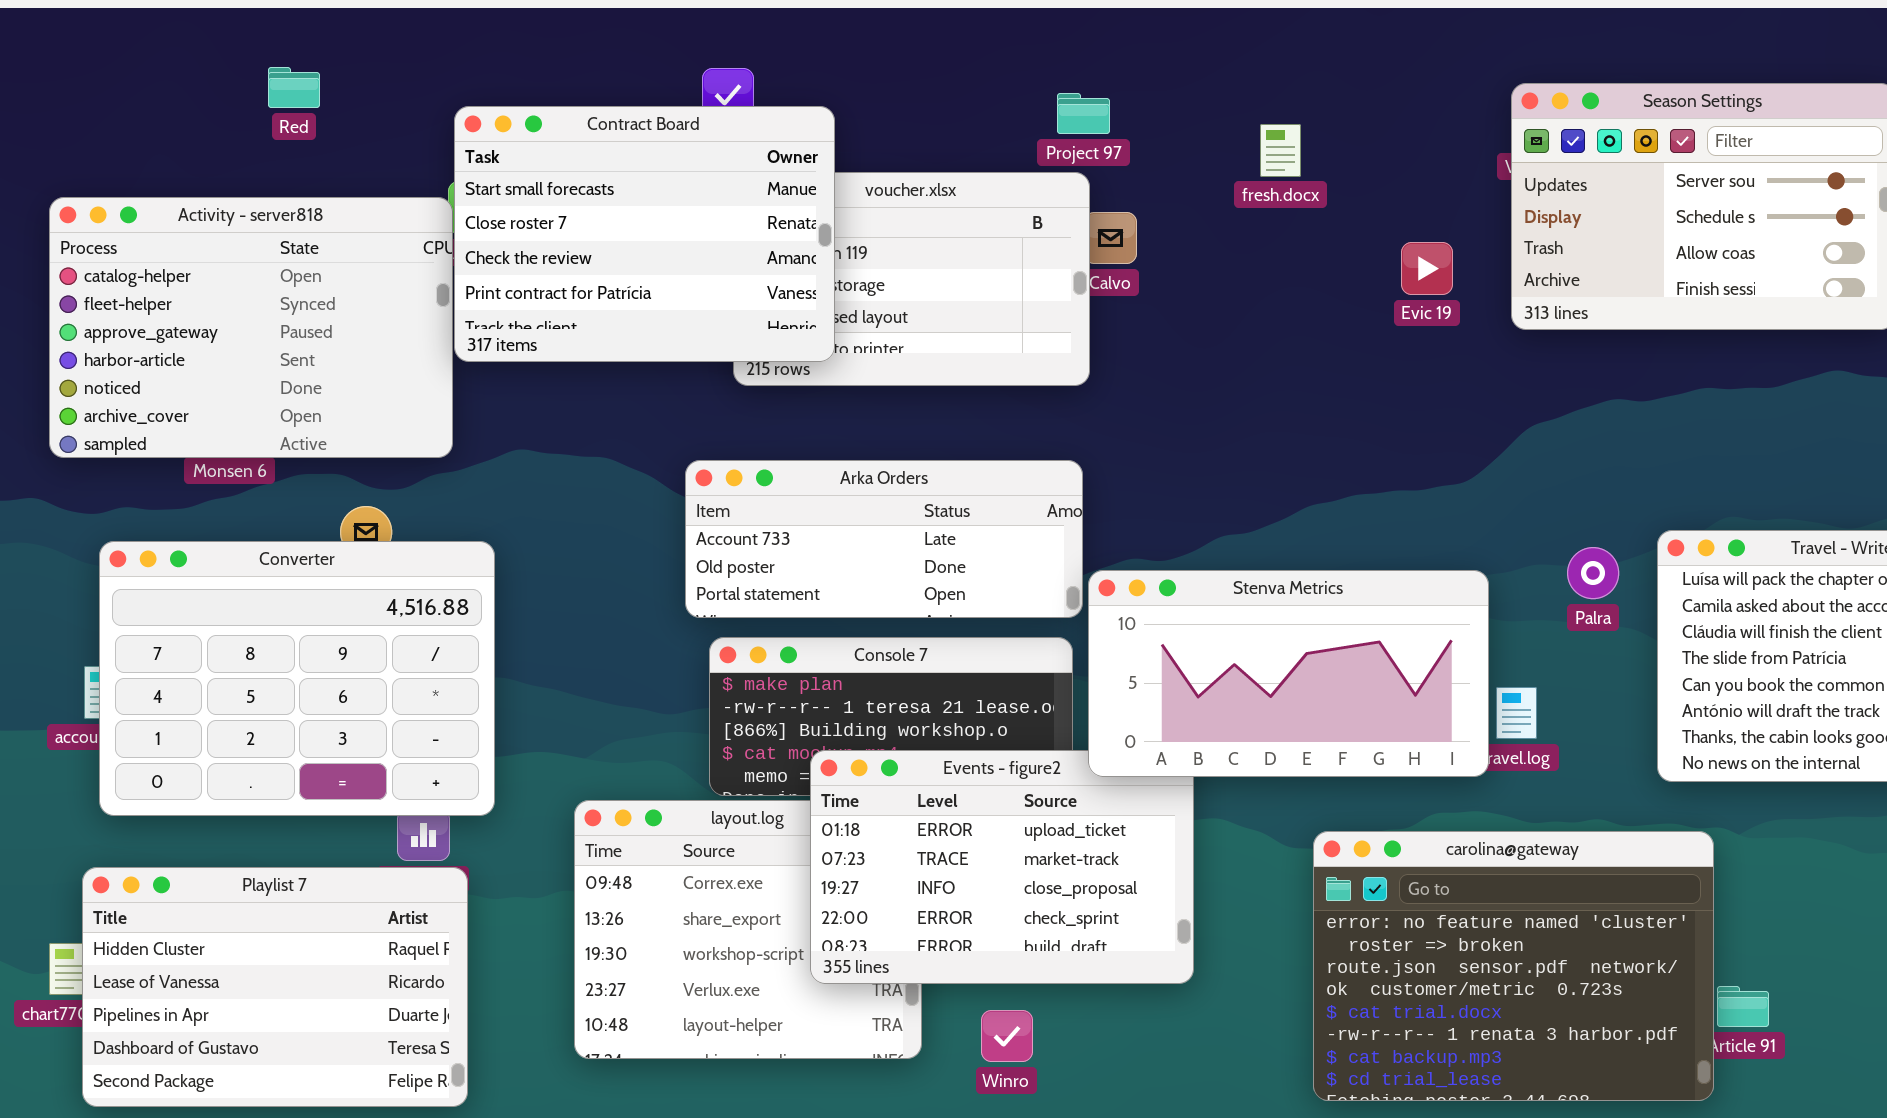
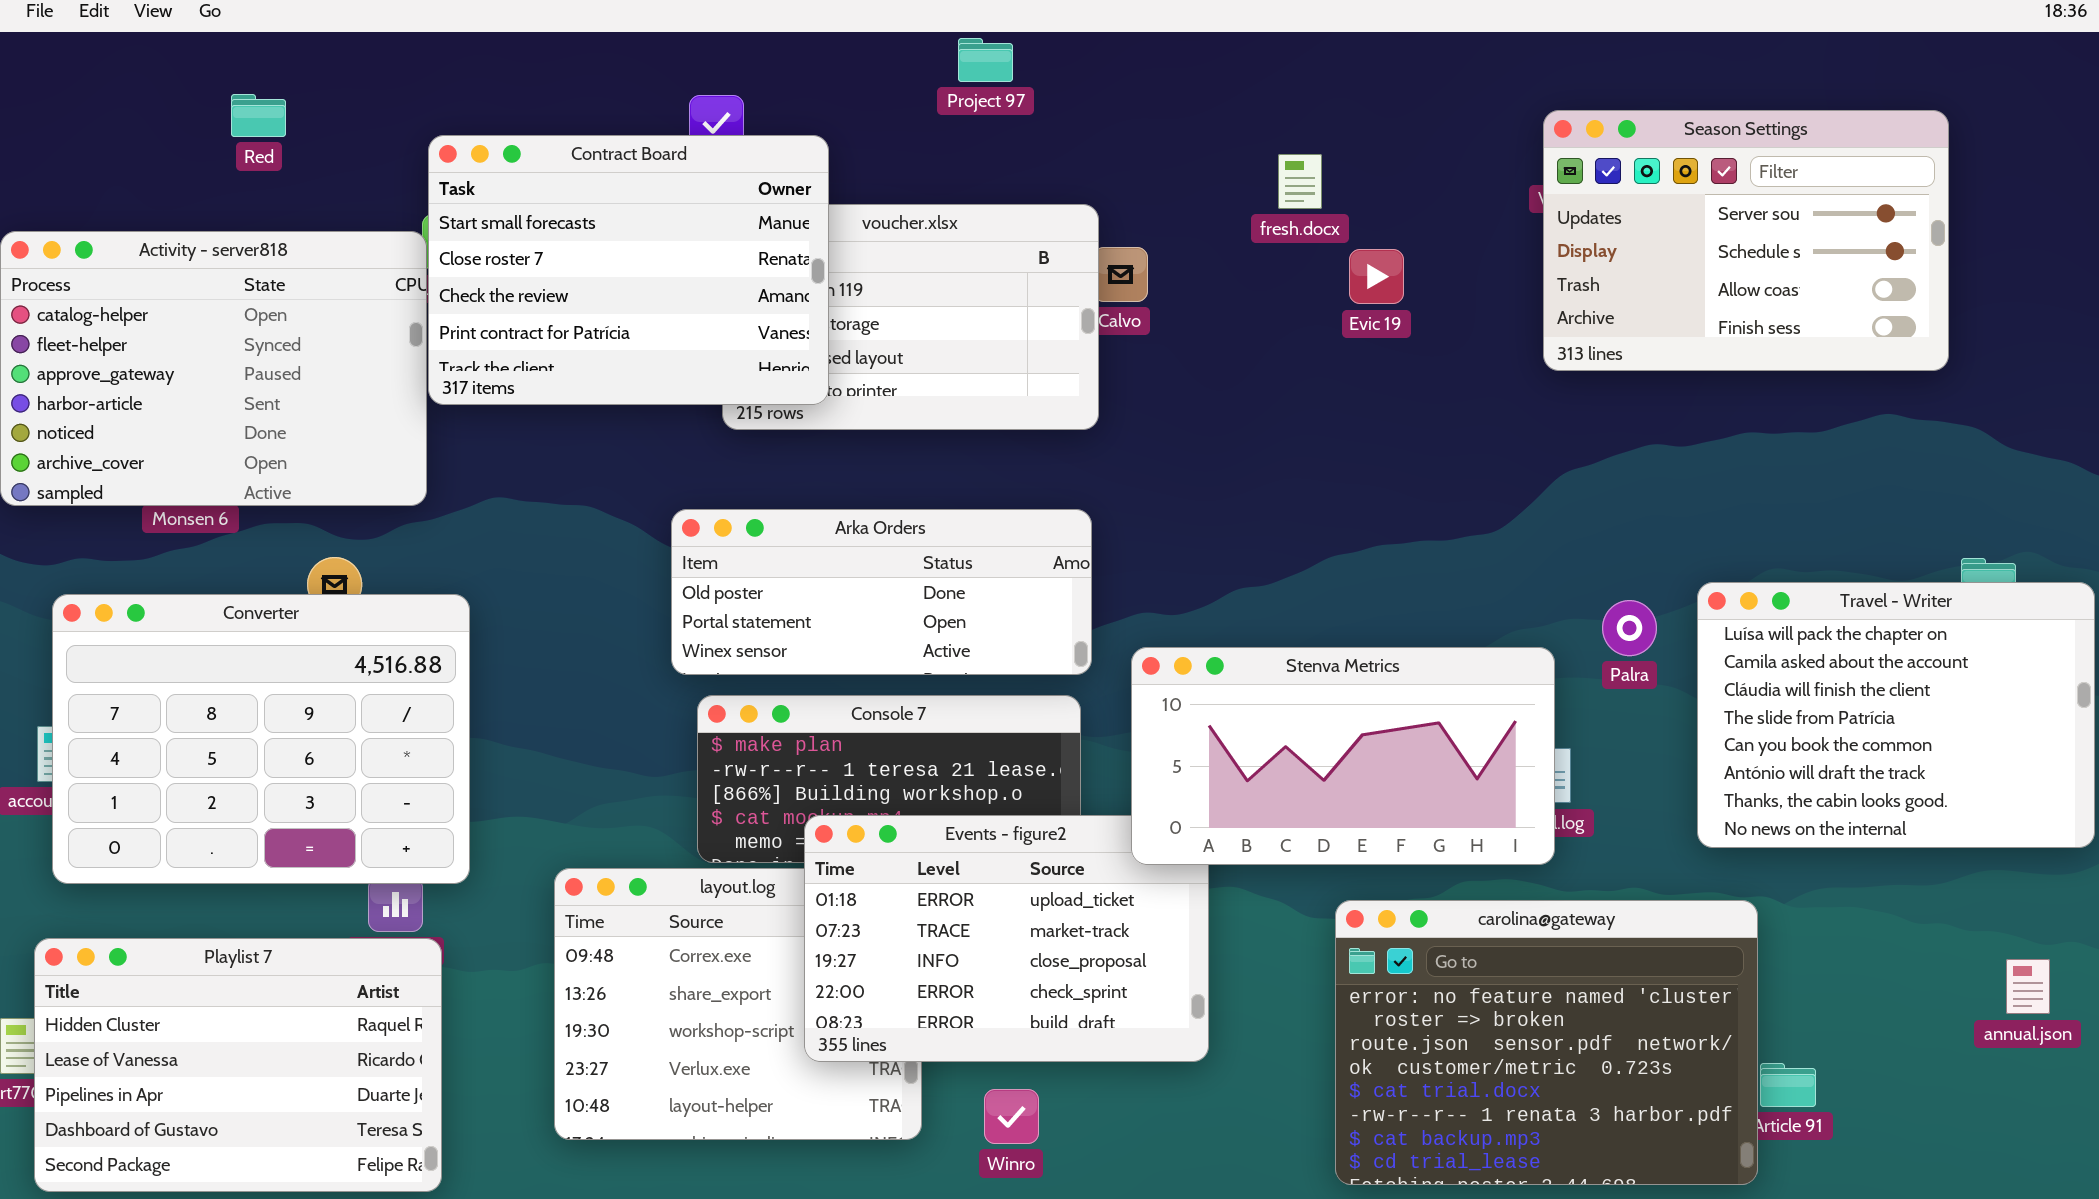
Project 97: [1057,93,1110,134] -> [958,38,1013,82], moved
Evic 19: [1401,242,1453,295] -> [1349,249,1404,304], moved
Arka Orders: [685,460,1083,618] -> [671,509,1092,675], scrolled down 1 row
Stenva Metrics: [1088,570,1489,777] -> [1131,647,1555,865], moved

